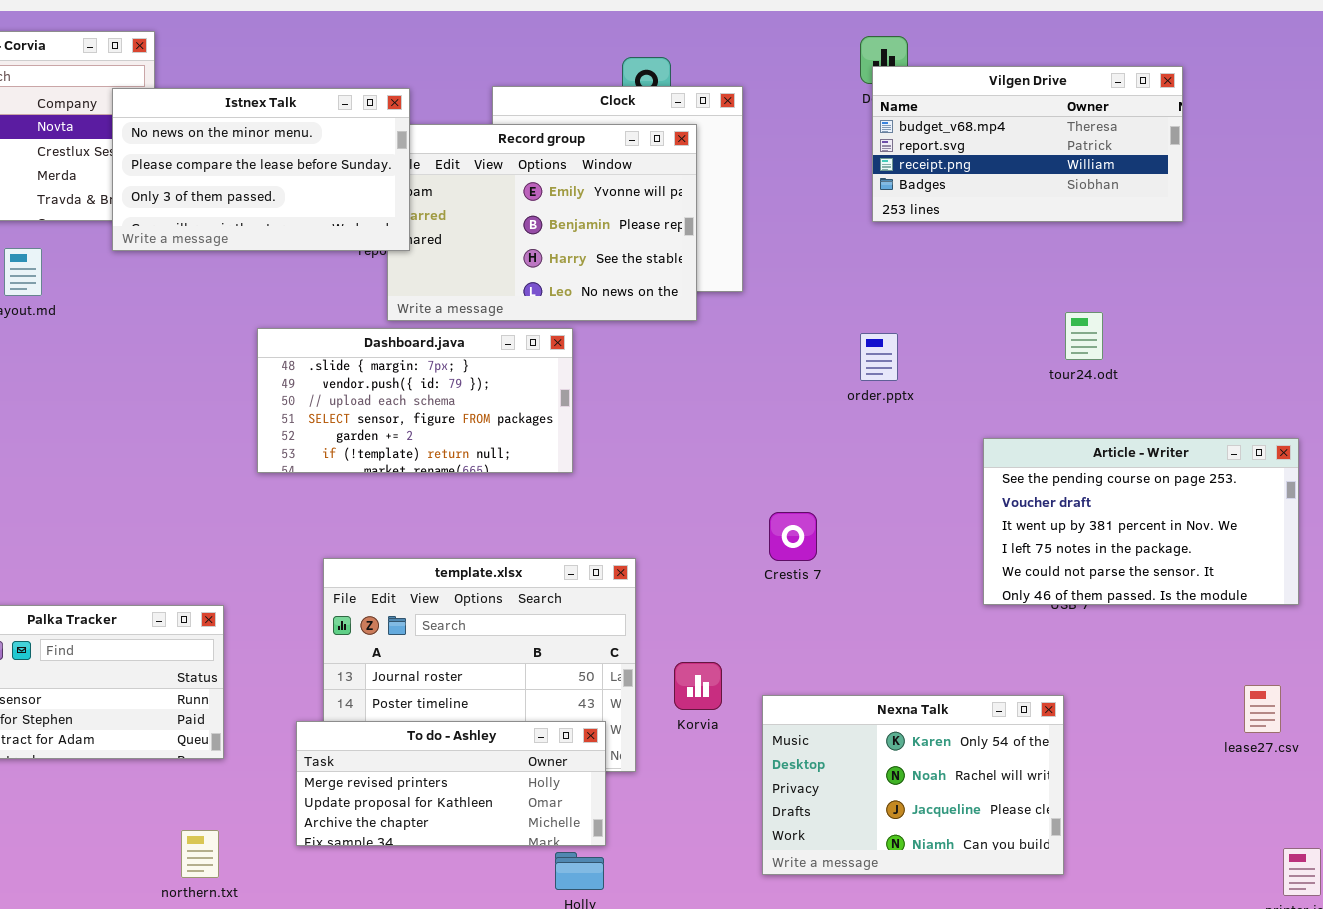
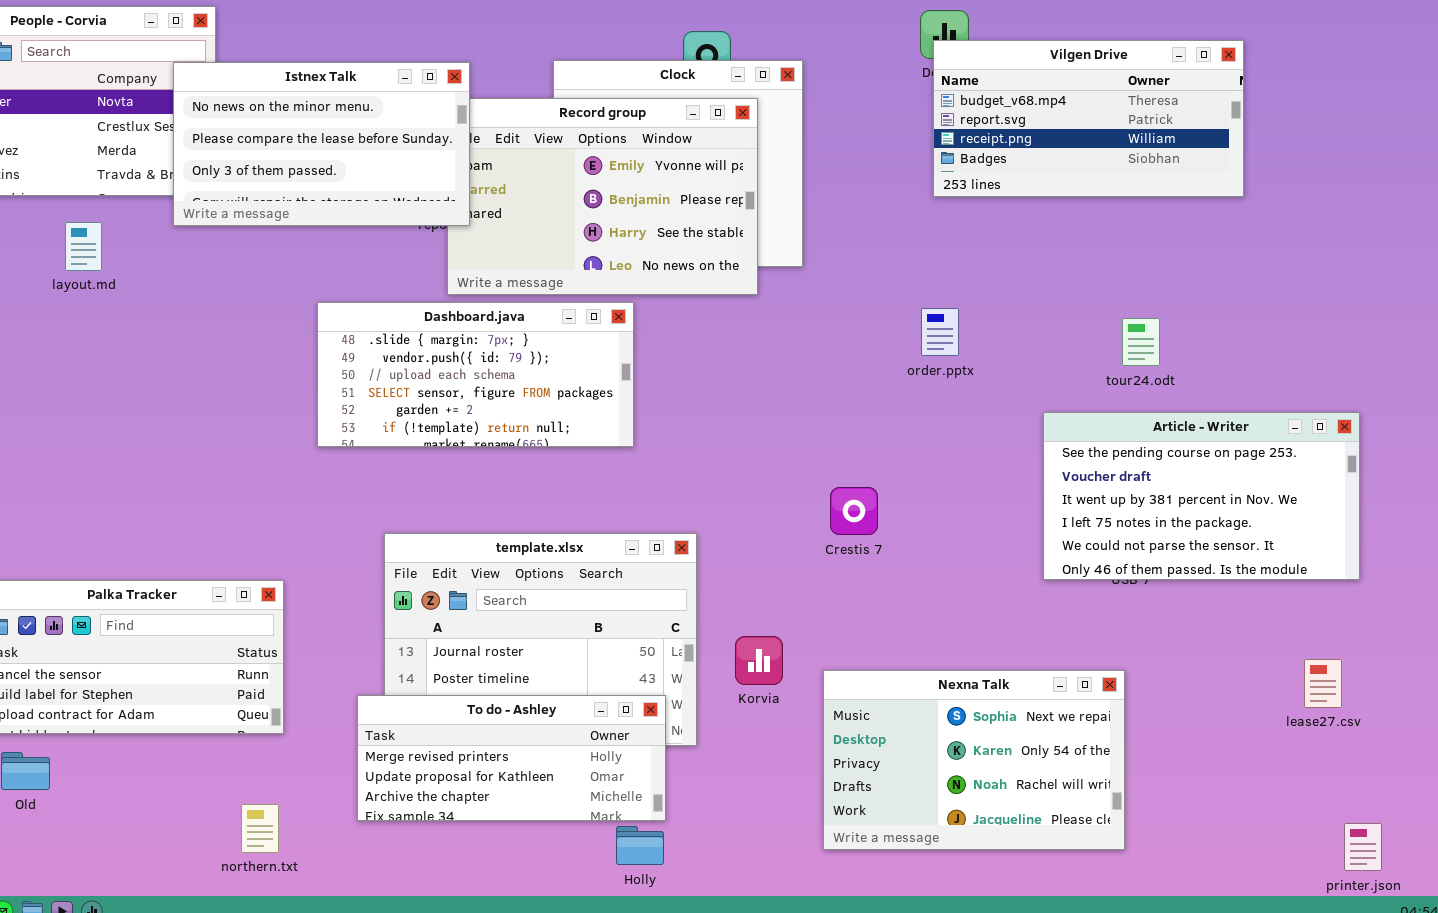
tour24.odt: [1065,312,1103,360] -> [1122,318,1160,366], moved
Nexna Talk: [762,695,1064,875] -> [823,670,1125,850], scrolled up 1 row

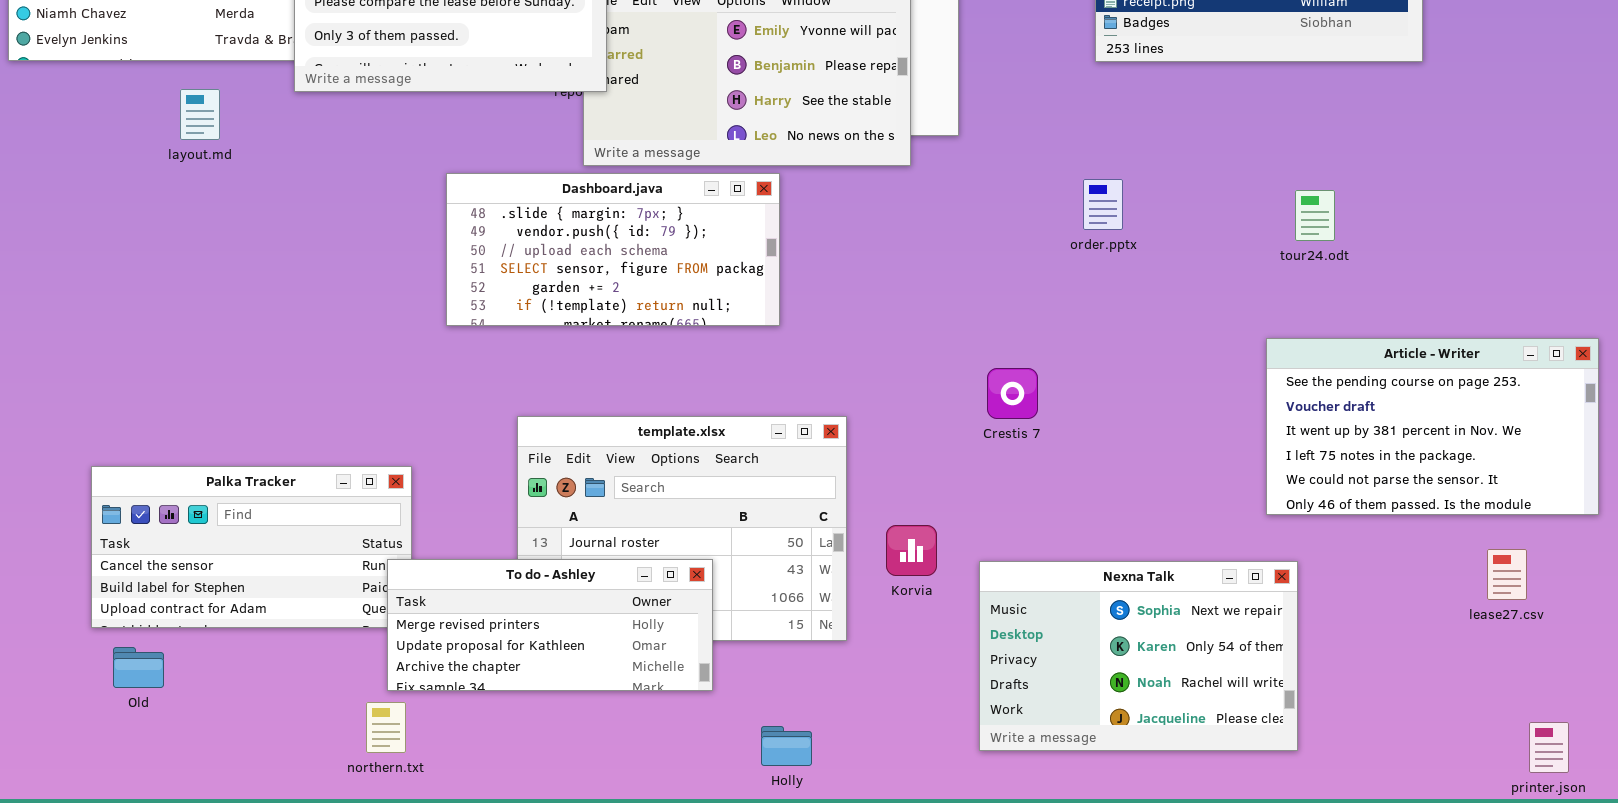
Article - Writer: [1043,412,1360,580] -> [1266,338,1599,515], moved
To do - Ashley: [357,695,666,821] -> [387,559,713,691], moved

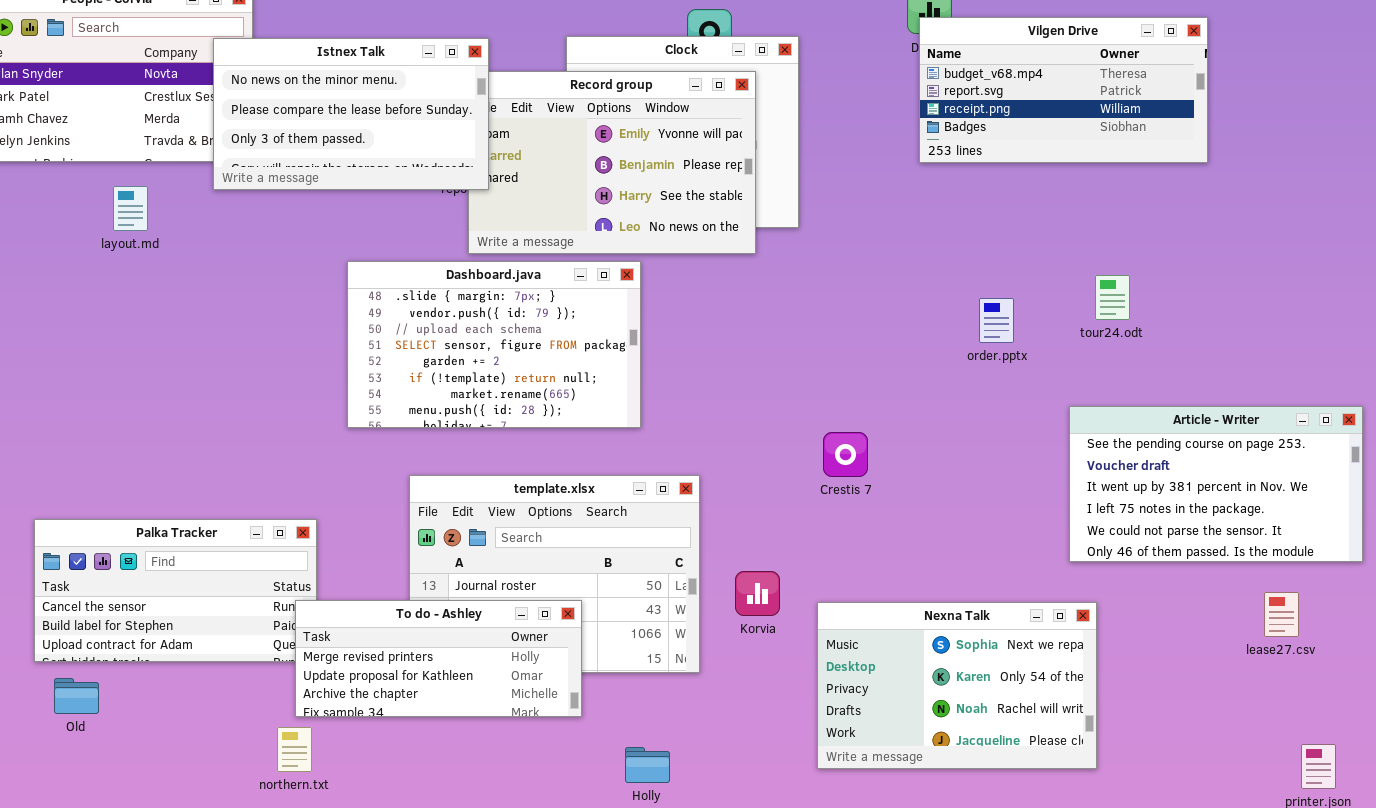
Dashboard.java: [446,173,780,326] -> [347,261,641,428], resized
order.pptx: [1083,179,1123,230] -> [979,298,1014,343], moved

